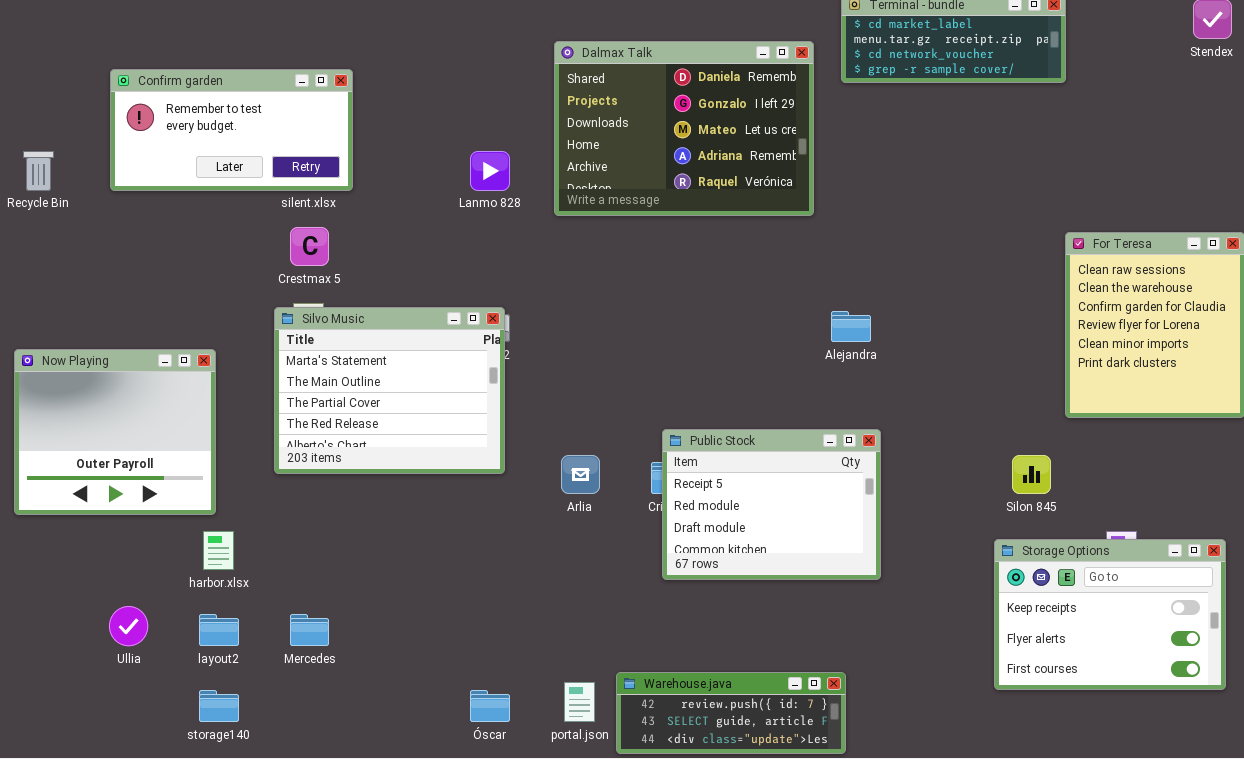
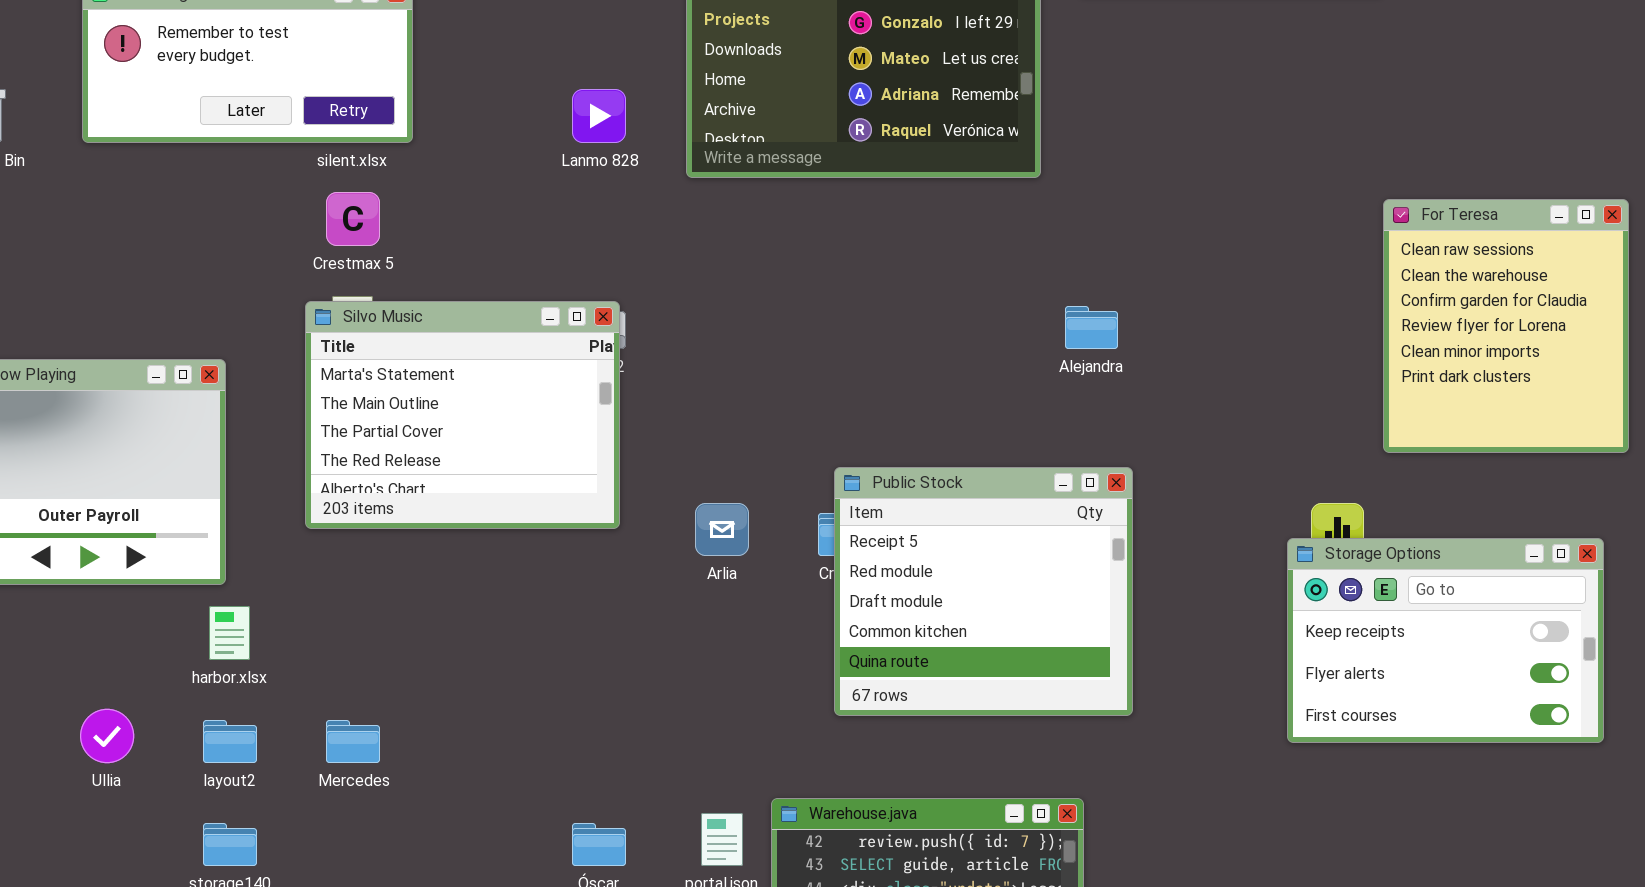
Public Stock: [662,429,881,580] -> [834,467,1133,716], resized
Storage Options: [994,539,1226,690] -> [1287,538,1604,743], moved

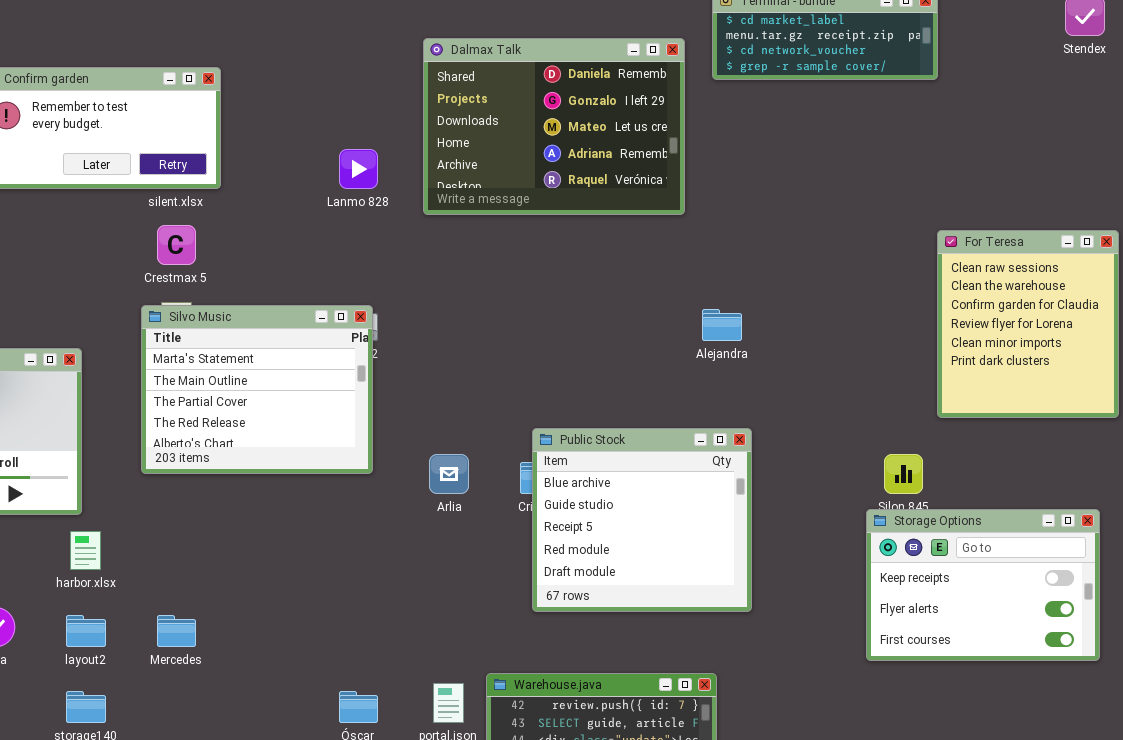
Public Stock: [834,467,1133,716] -> [532,428,752,612], scrolled up 2 rows
Storage Options: [1287,538,1604,743] -> [866,509,1100,661], moved

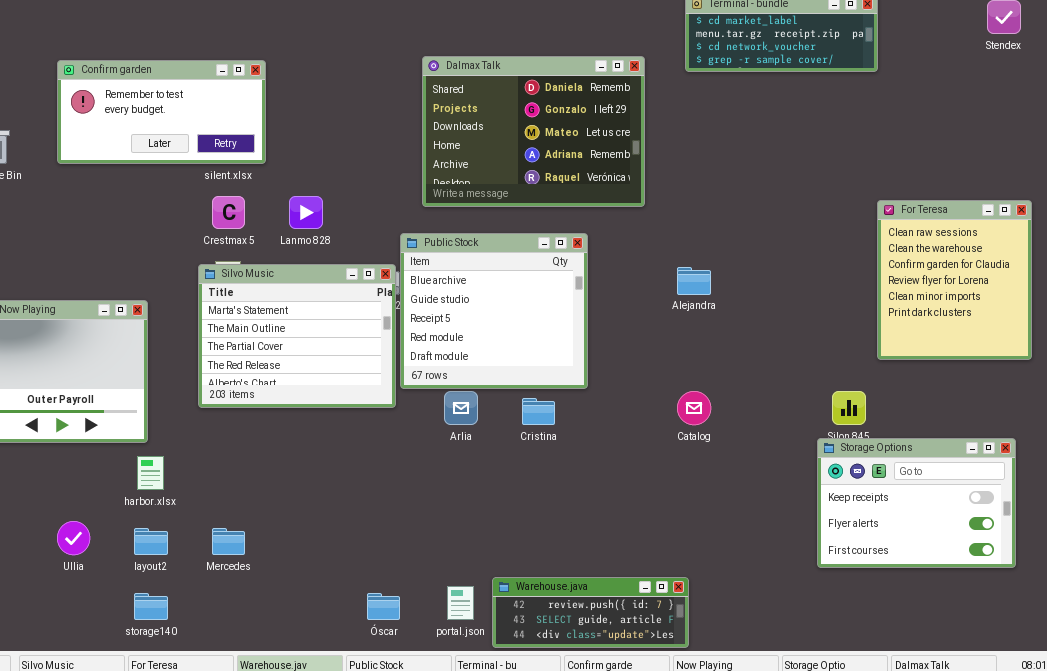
Dalmax Talk: [423,38,685,215] -> [422,56,645,207], moved
Lanmo 828: [339,149,378,189] -> [289,196,323,229], moved
Public Stock: [532,428,752,612] -> [400,233,588,389], moved

